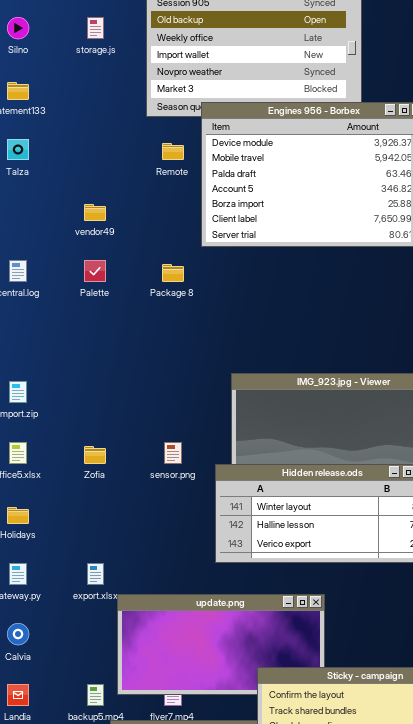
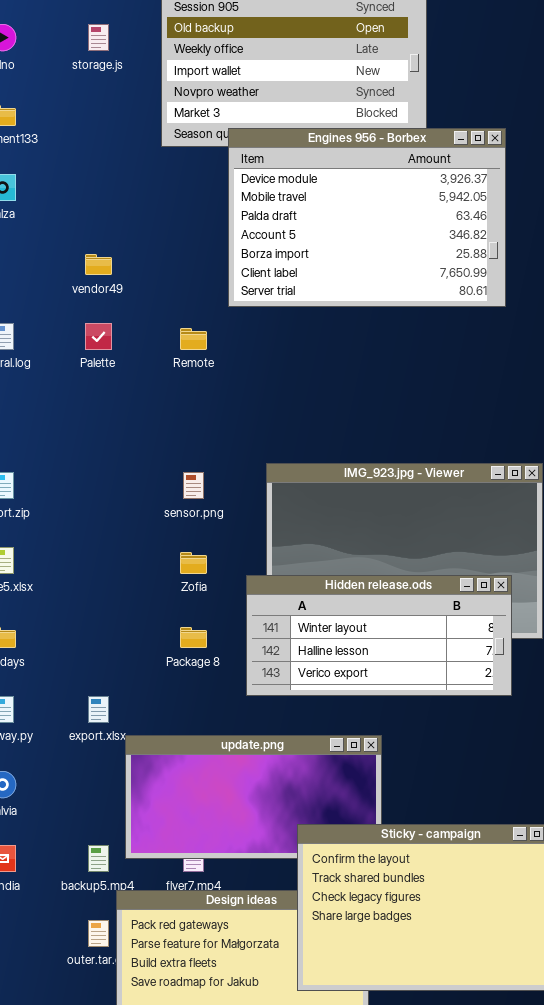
Remote: [162,143,184,160] -> [180,328,207,350], moved
Package 8: [162,264,184,282] -> [180,627,207,648], moved
sensor.png: [164,442,182,464] -> [183,472,204,499], moved
Zofia: [84,446,106,464] -> [180,552,207,574], moved

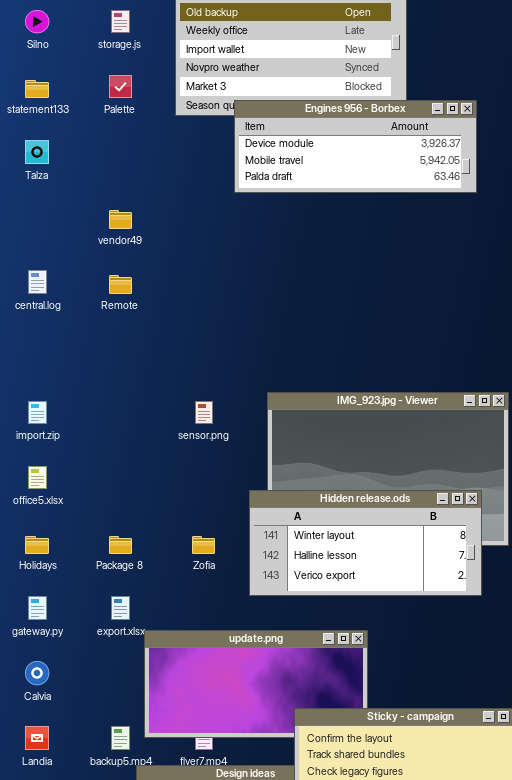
Engines 956 - Borbex: [228,128,506,307] -> [234,100,477,193], resized
Palette: [85,323,112,350] -> [109,75,132,98], moved
Remote: [180,328,207,350] -> [109,275,132,294], moved
Zofia: [180,552,207,574] -> [192,536,215,554], moved
Package 8: [180,627,207,648] -> [109,536,132,554], moved

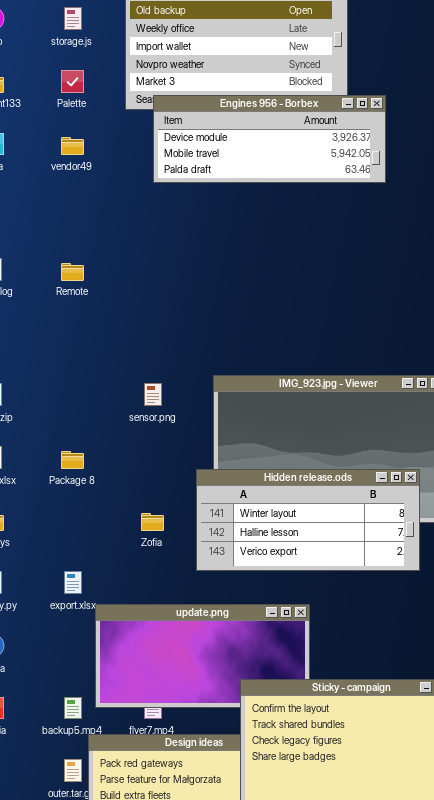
Engines 956 - Borbex: [234,100,477,193] -> [153,95,386,183], moved
vendor49: [109,210,132,229] -> [61,137,84,155], moved
Package 8: [109,536,132,554] -> [61,451,84,469], moved

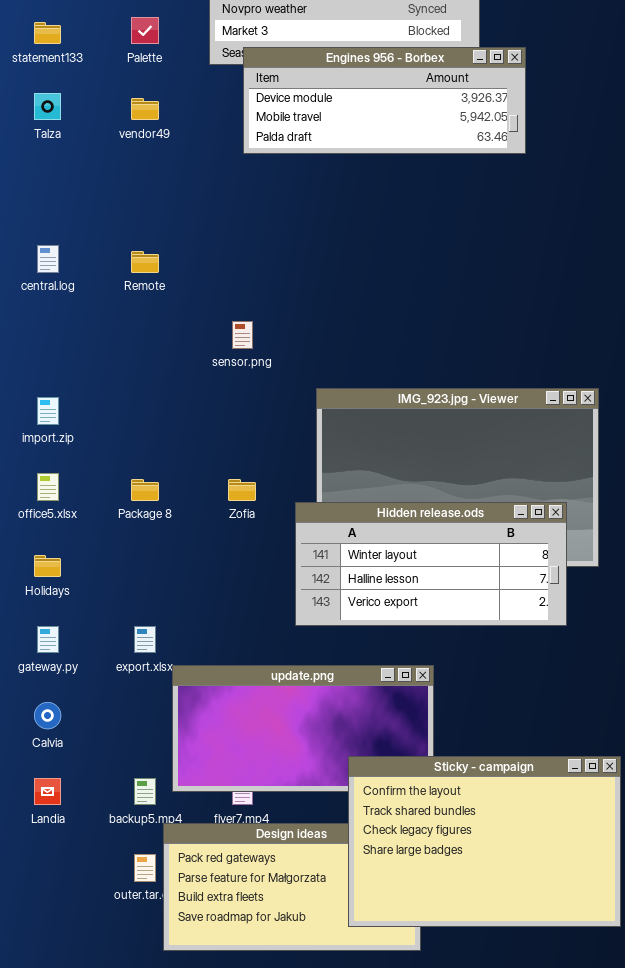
sensor.png: [144,383,162,406] -> [232,321,253,349], moved
Zofia: [141,513,164,531] -> [228,479,256,501], moved

